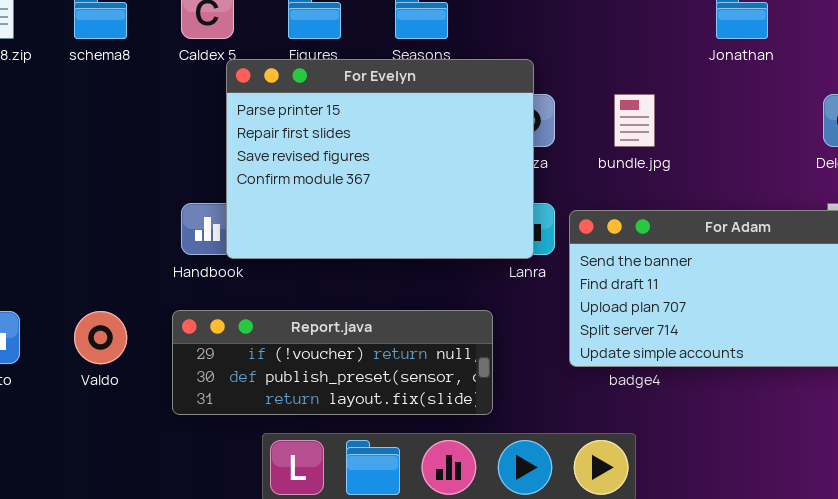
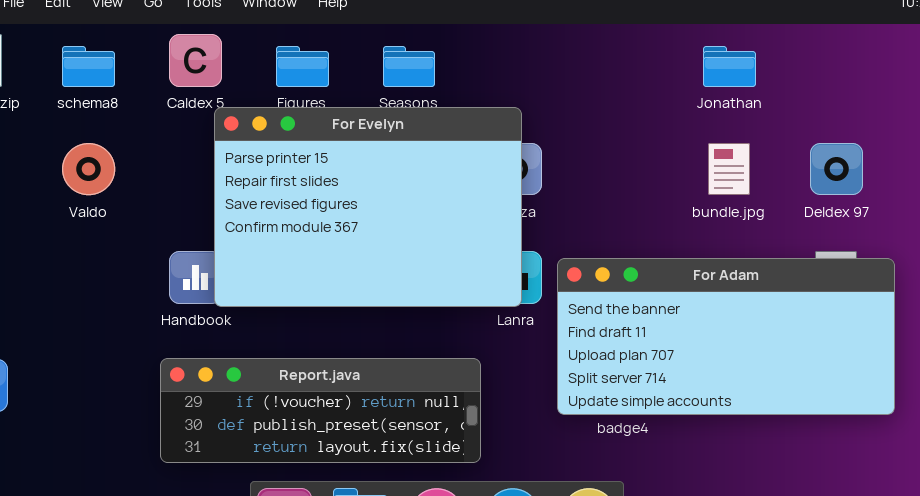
bundle.jpg: [614,94,655,147] -> [708,143,750,195], moved
Valdo: [74,311,127,364] -> [62,143,115,195], moved

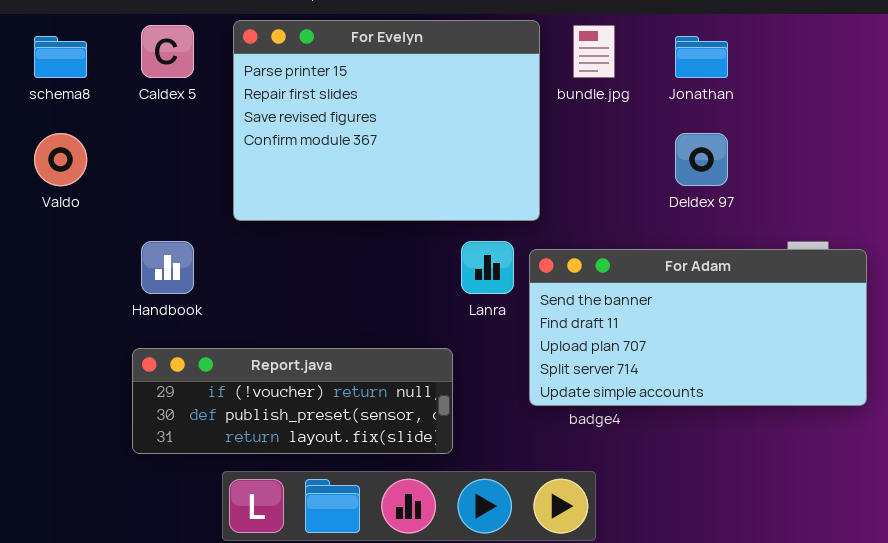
For Evelyn: [214,107,522,307] -> [233,20,540,221], moved
bundle.jpg: [708,143,750,195] -> [573,25,615,78], moved
Deldex 97: [810,143,863,195] -> [675,133,728,186], moved

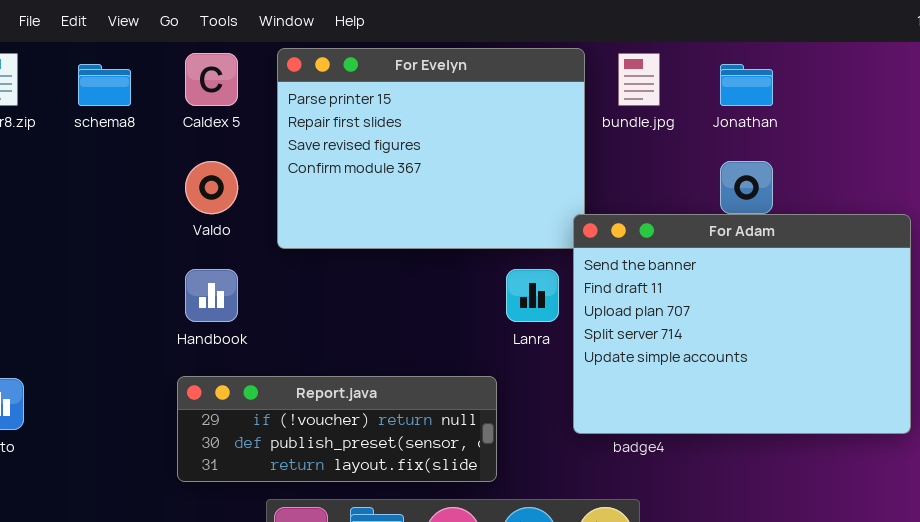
Valdo: [34,133,87,186] -> [185,161,238,214], moved
For Adam: [529,249,867,406] -> [573,214,911,434], resized

